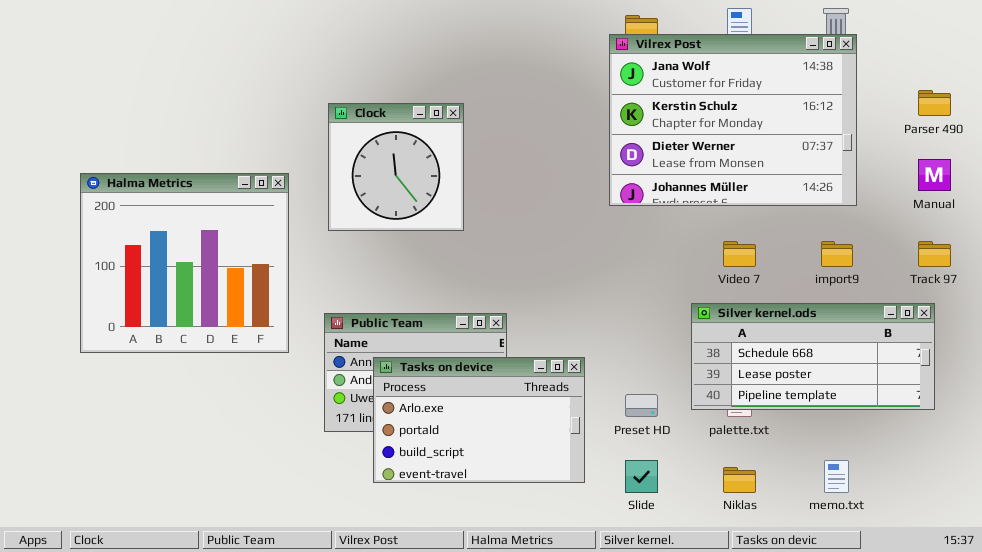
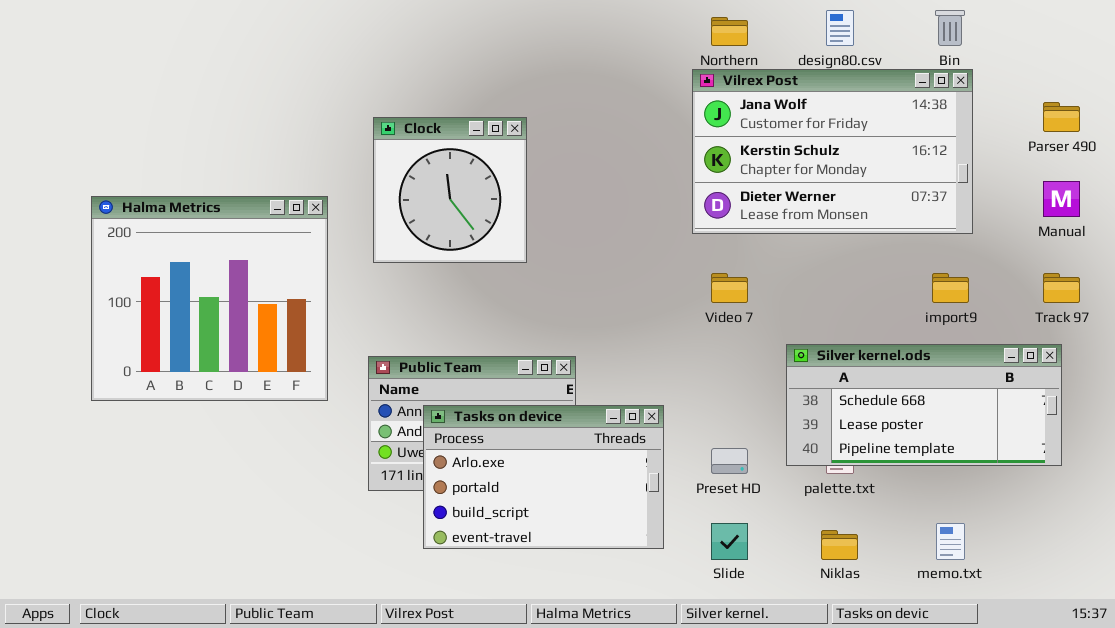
Vilrex Post: [609,34,857,206] -> [692,69,973,234], resized
Video 7: [723,241,756,267] -> [711,273,748,303], moved

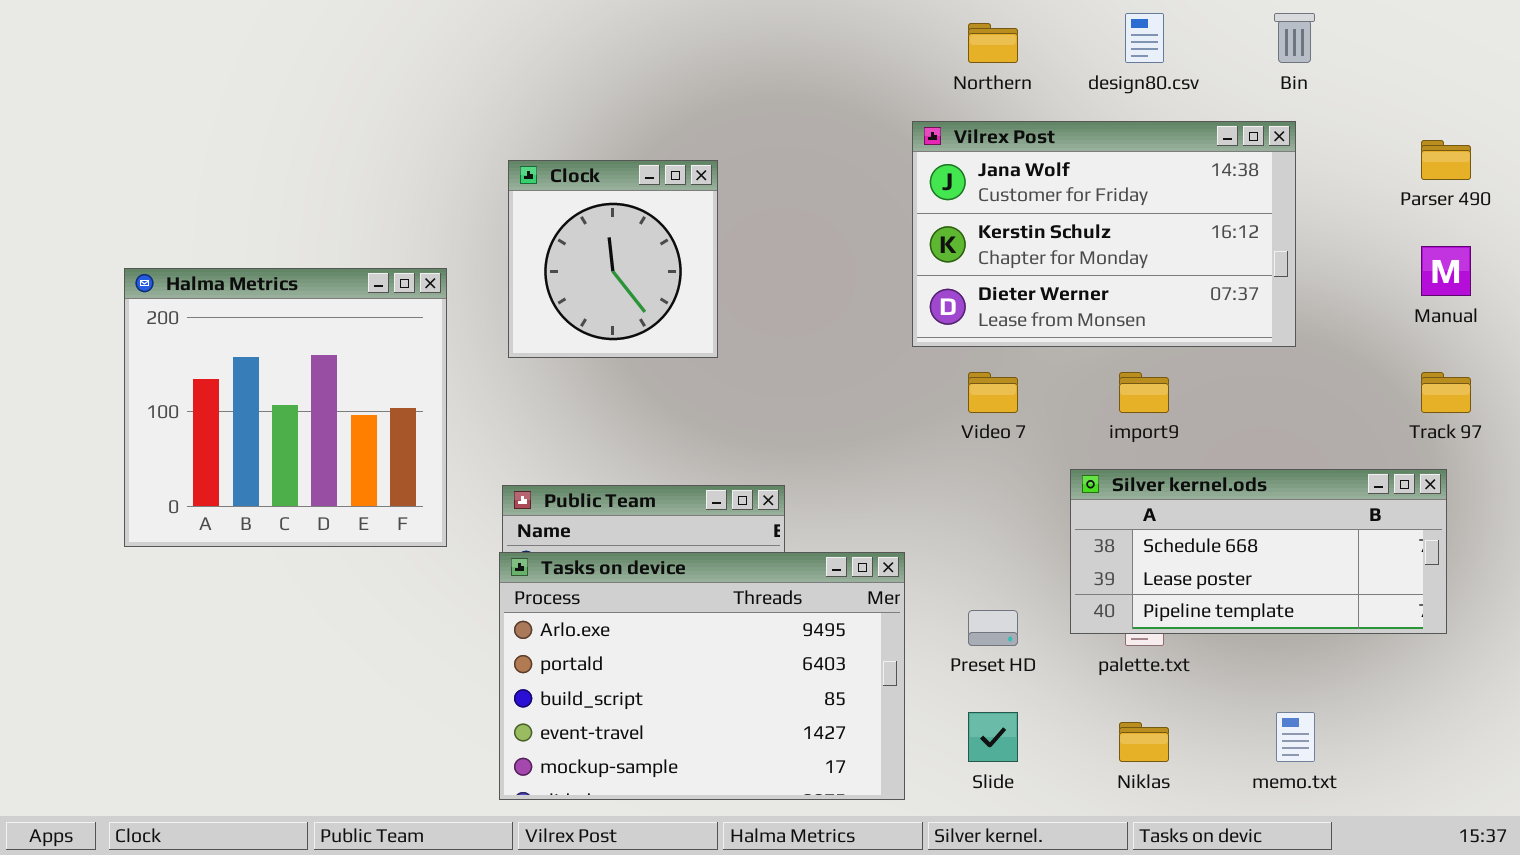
Vilrex Post: [692,69,973,234] -> [912,121,1296,347], moved
import9: [932,273,969,303] -> [1119,372,1169,413], moved
Tasks on device: [423,405,664,549] -> [499,552,905,800], resized

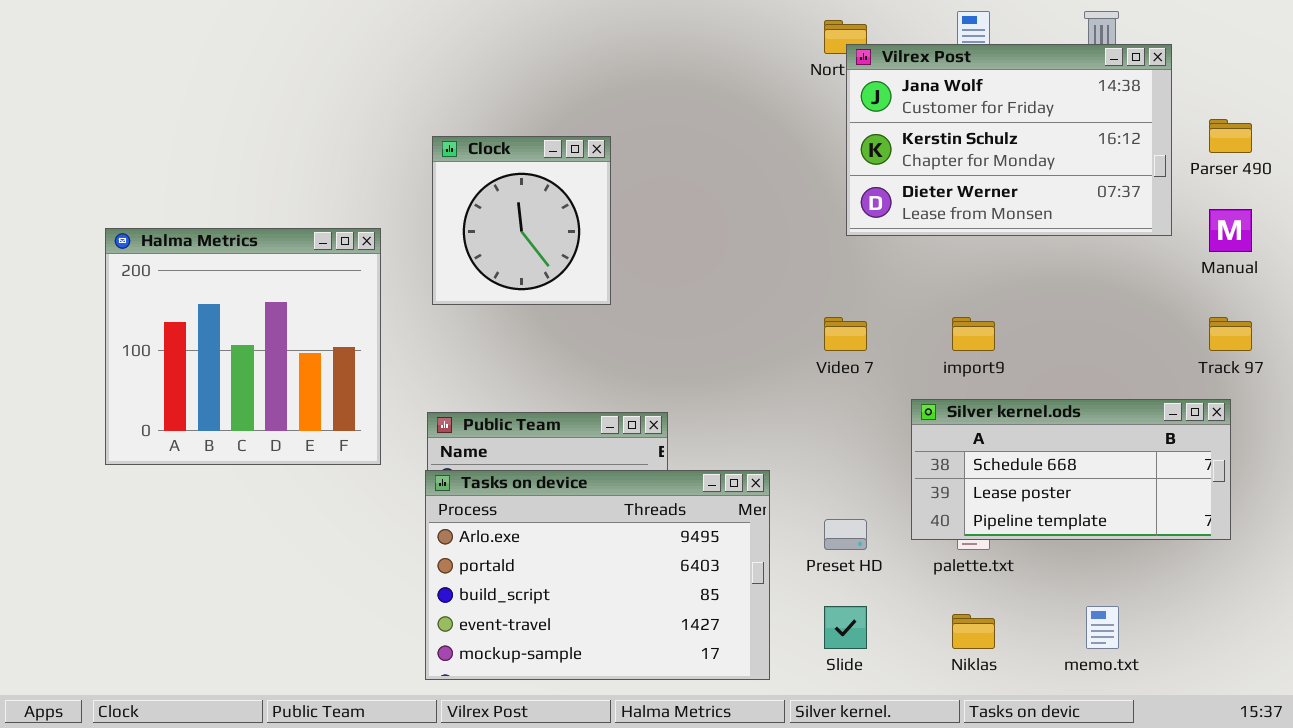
Vilrex Post: [912,121,1296,347] -> [846,44,1172,236], moved

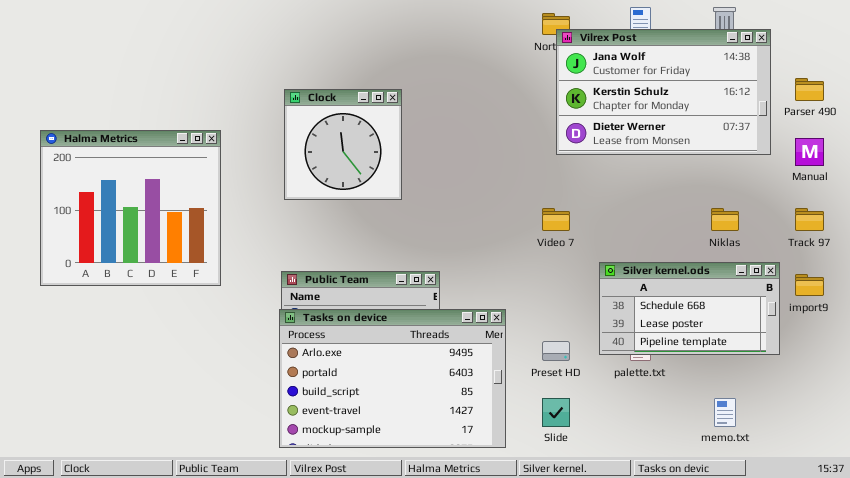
Halma Metrics: [105,228,381,465] -> [40,130,221,286], moved
import9: [952,317,995,351] -> [795,274,824,296], moved
Silver kernel.ods: [911,399,1231,540] -> [599,262,780,355], resized
Niklas: [952,614,995,649] -> [711,208,739,231], moved

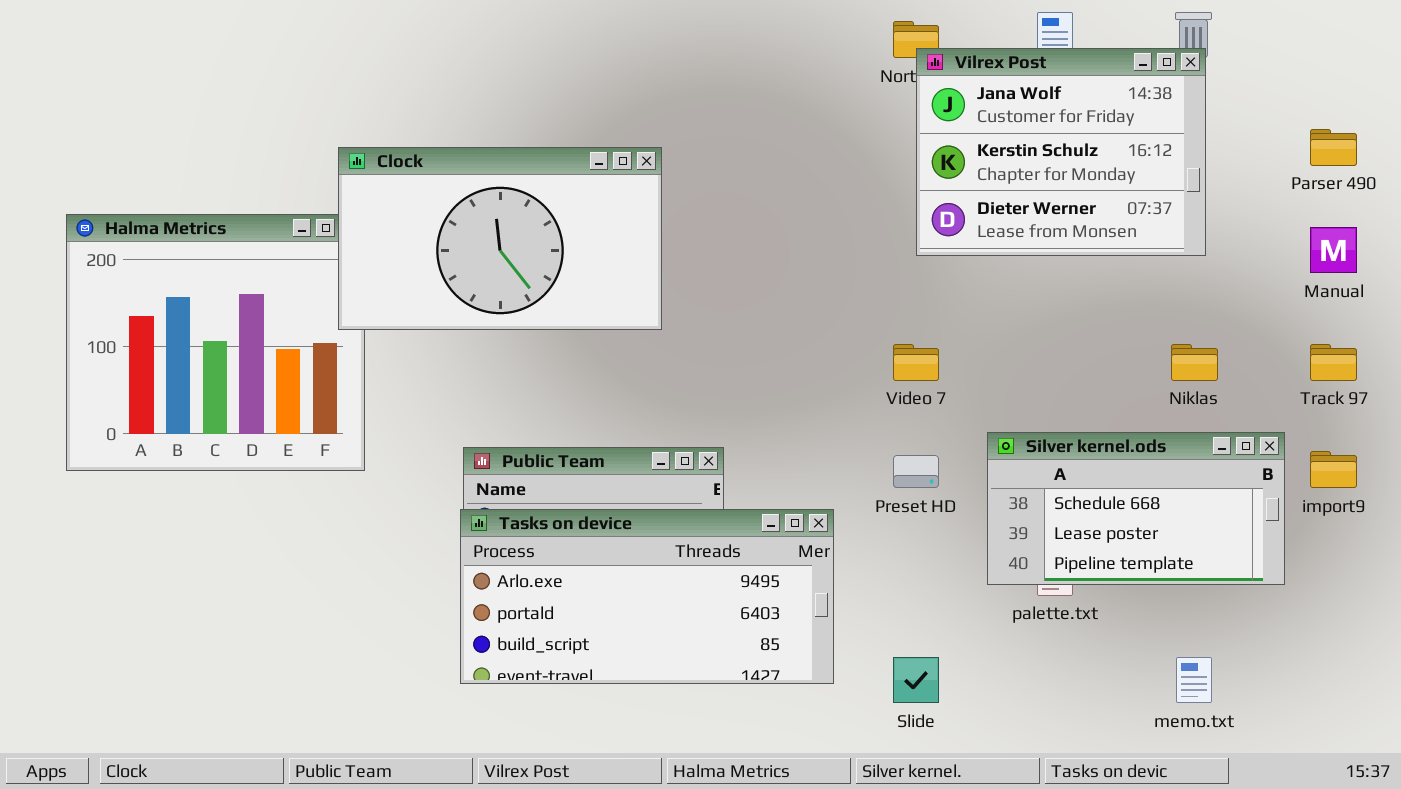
Vilrex Post: [556,29,771,155] -> [916,48,1206,256], resized
Clock: [284,89,402,200] -> [338,147,662,330], resized
Tasks on device: [279,309,506,448] -> [460,509,834,684], resized
Preset HD: [542,341,570,361] -> [893,455,939,488], moved

